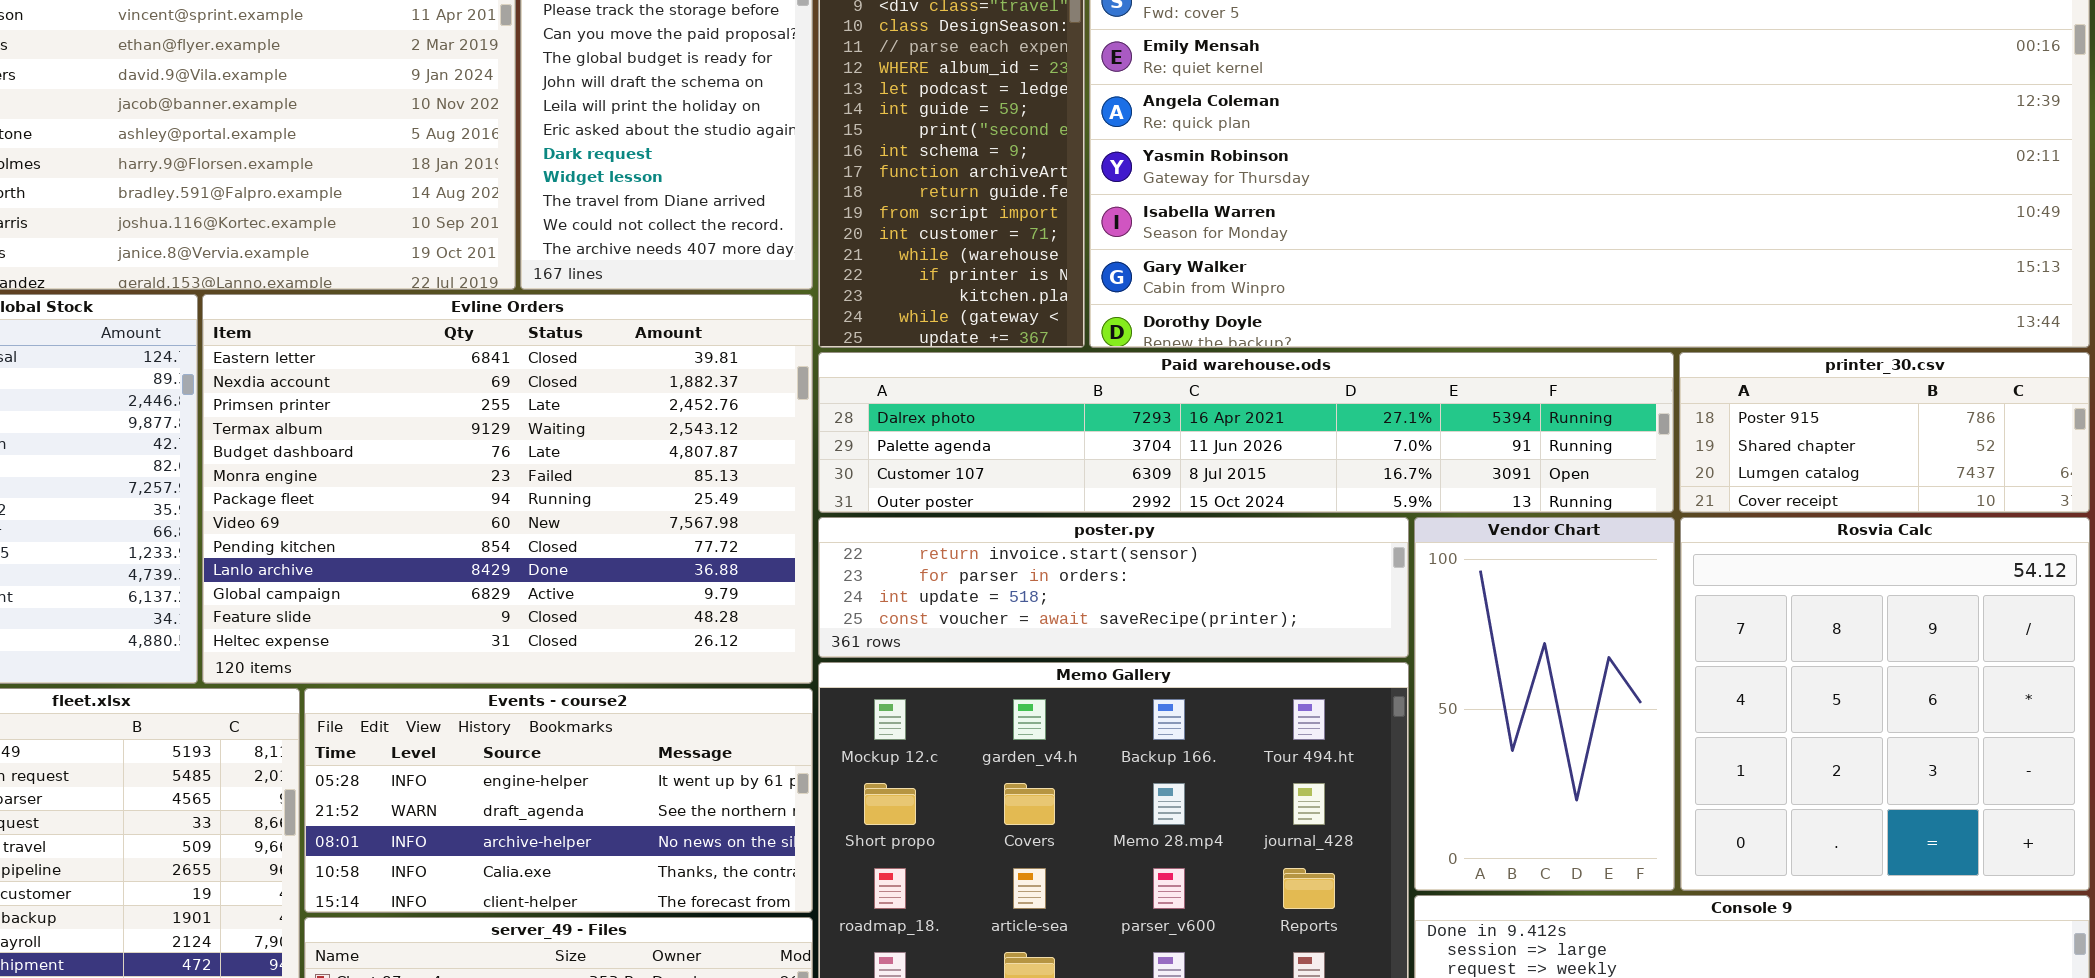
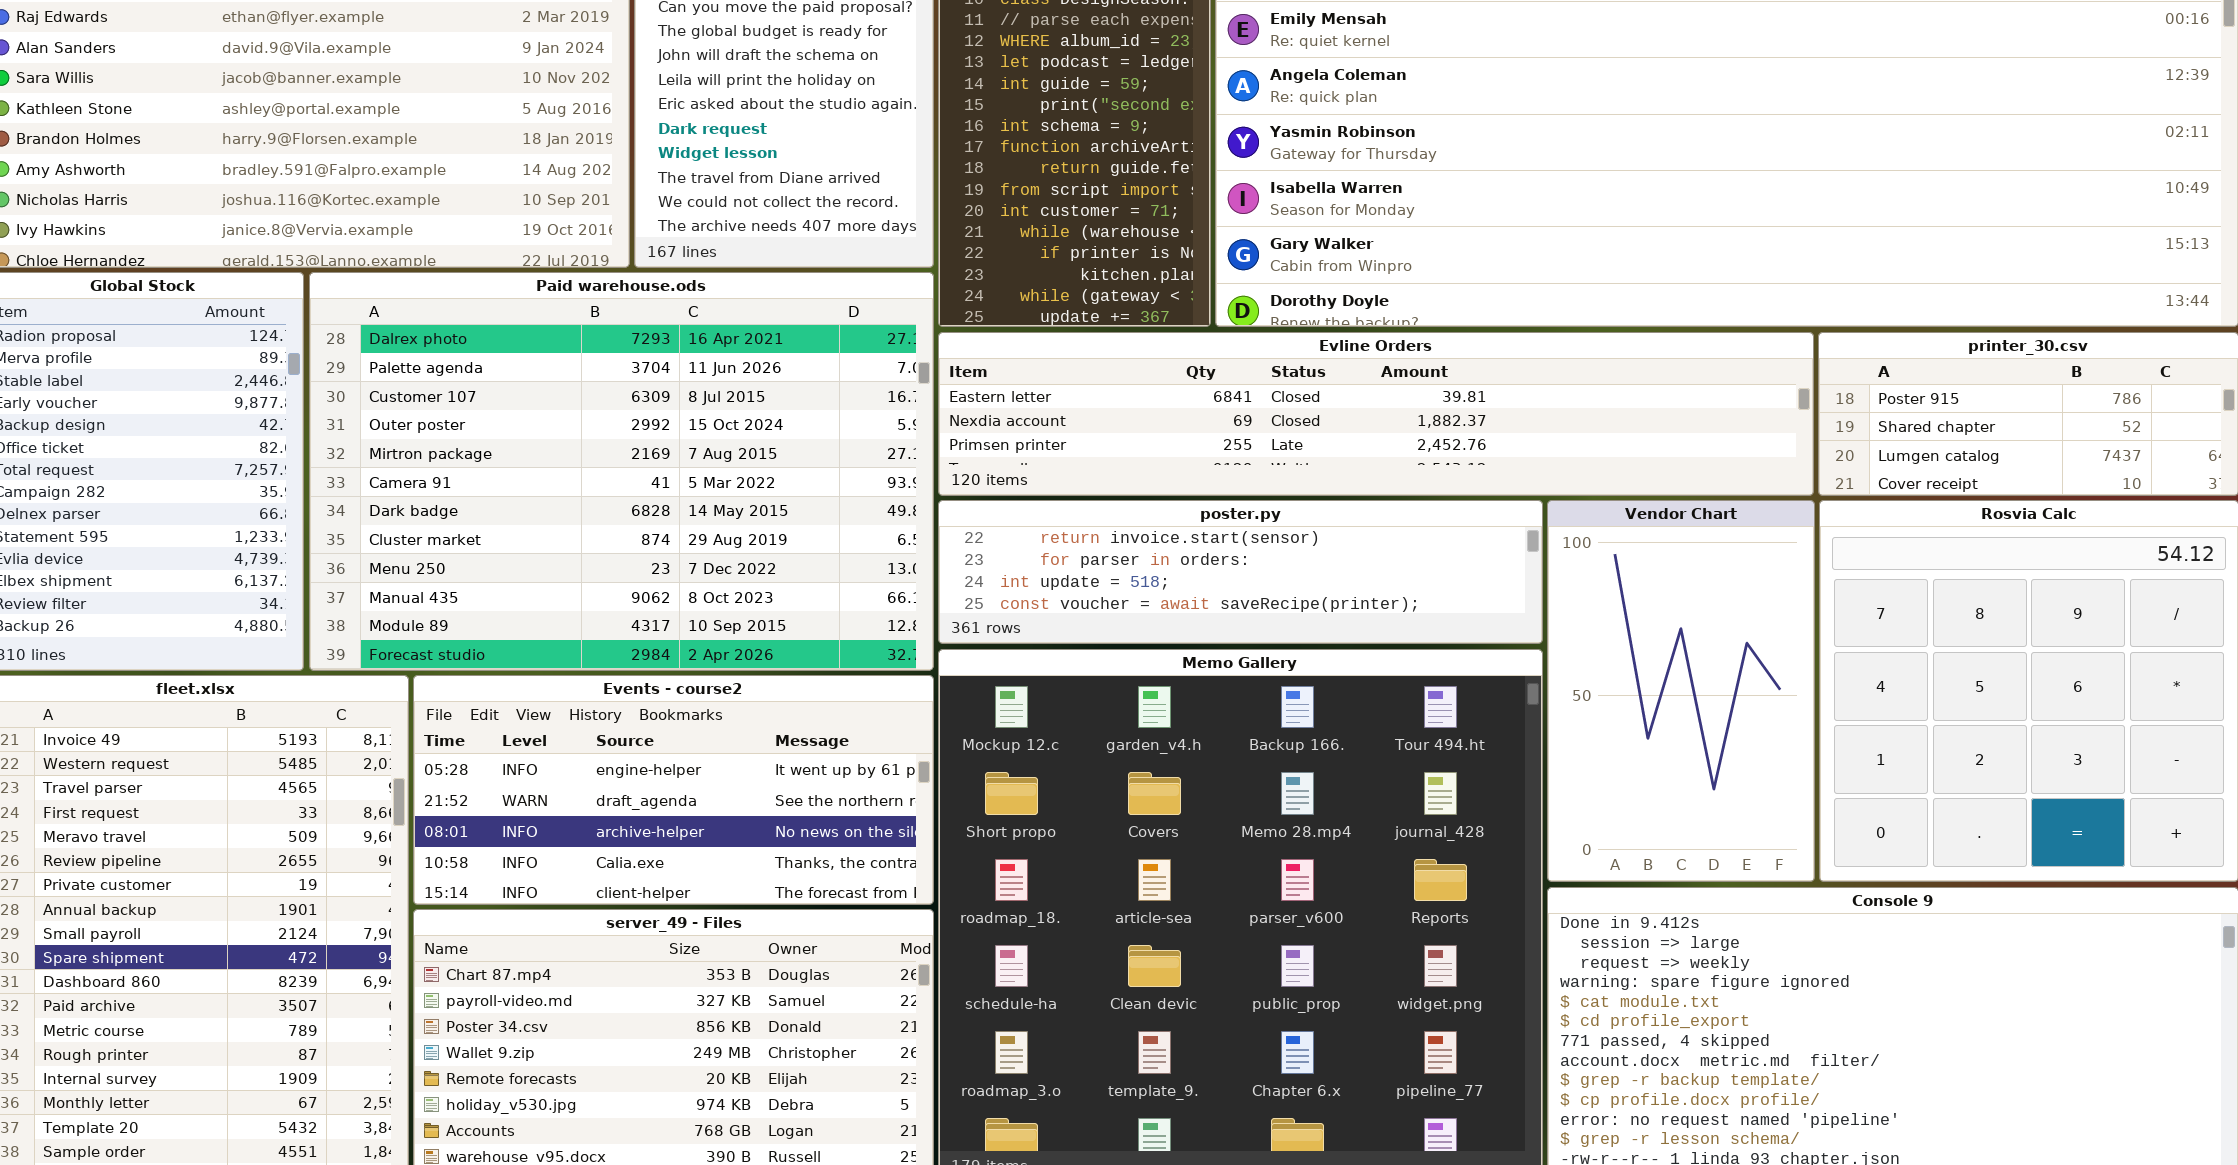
Evline Orders: [202,294,813,684] -> [938,332,1814,496], moved, resized
Paid warehouse.ods: [818,352,1674,513] -> [309,272,934,671], moved, resized

